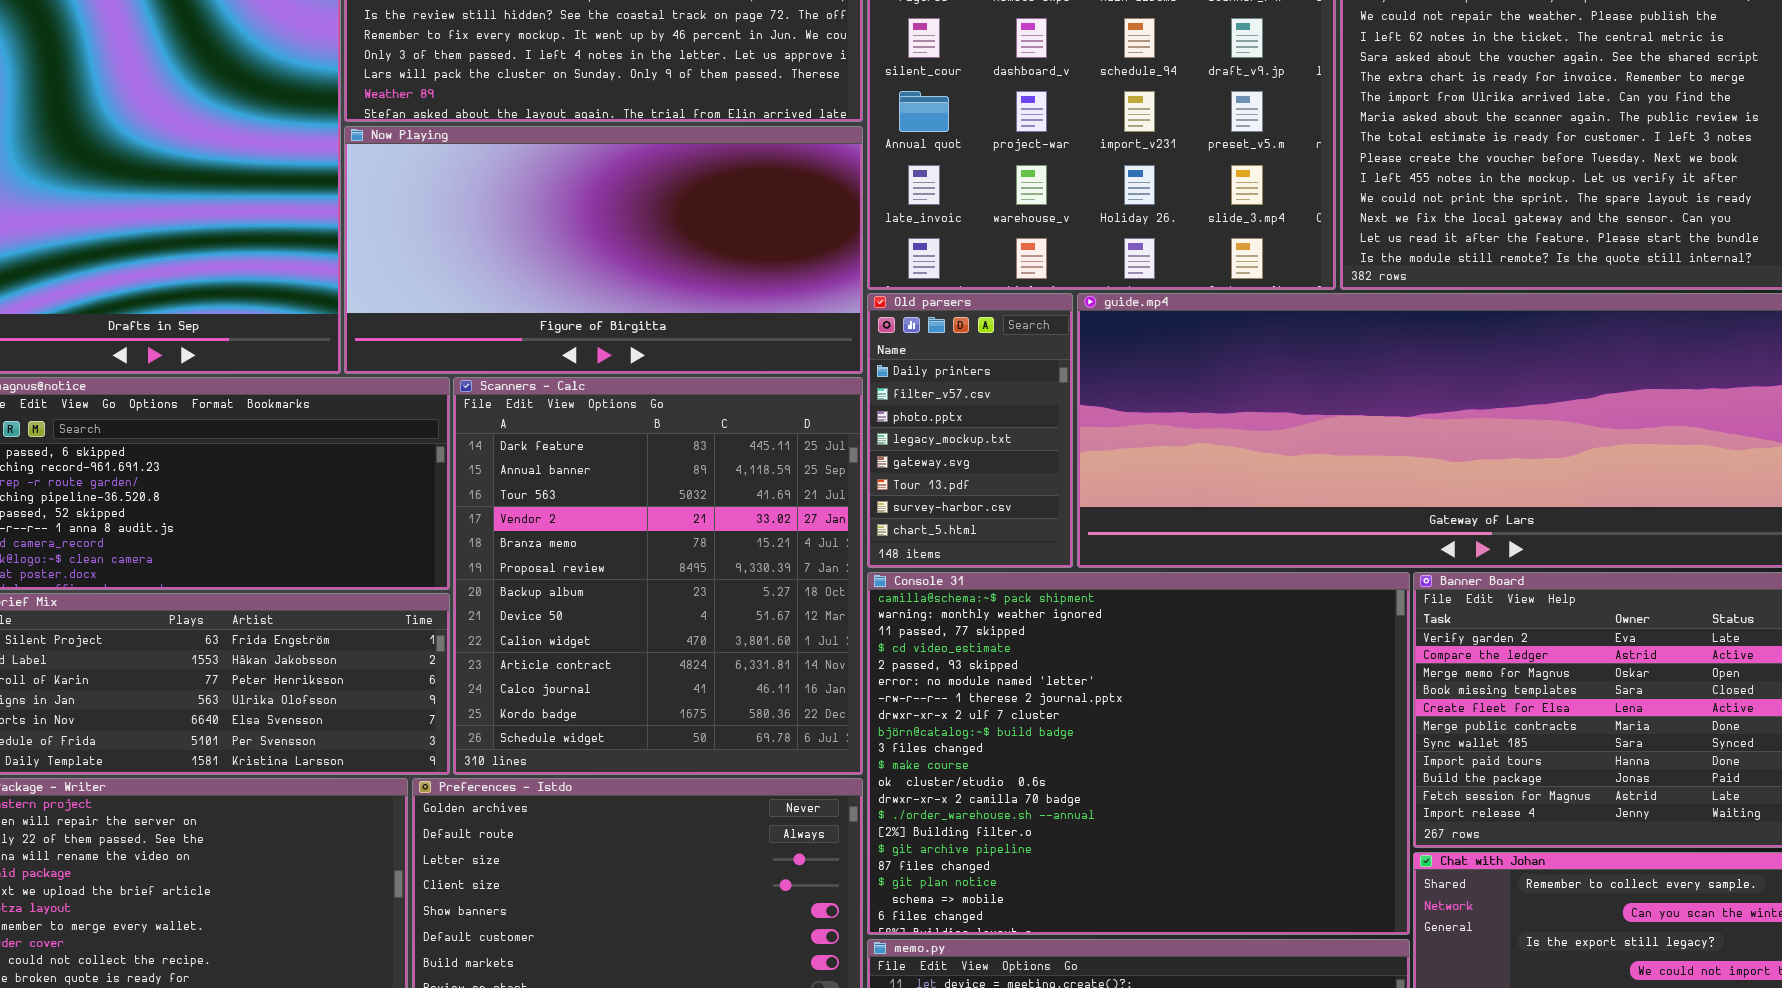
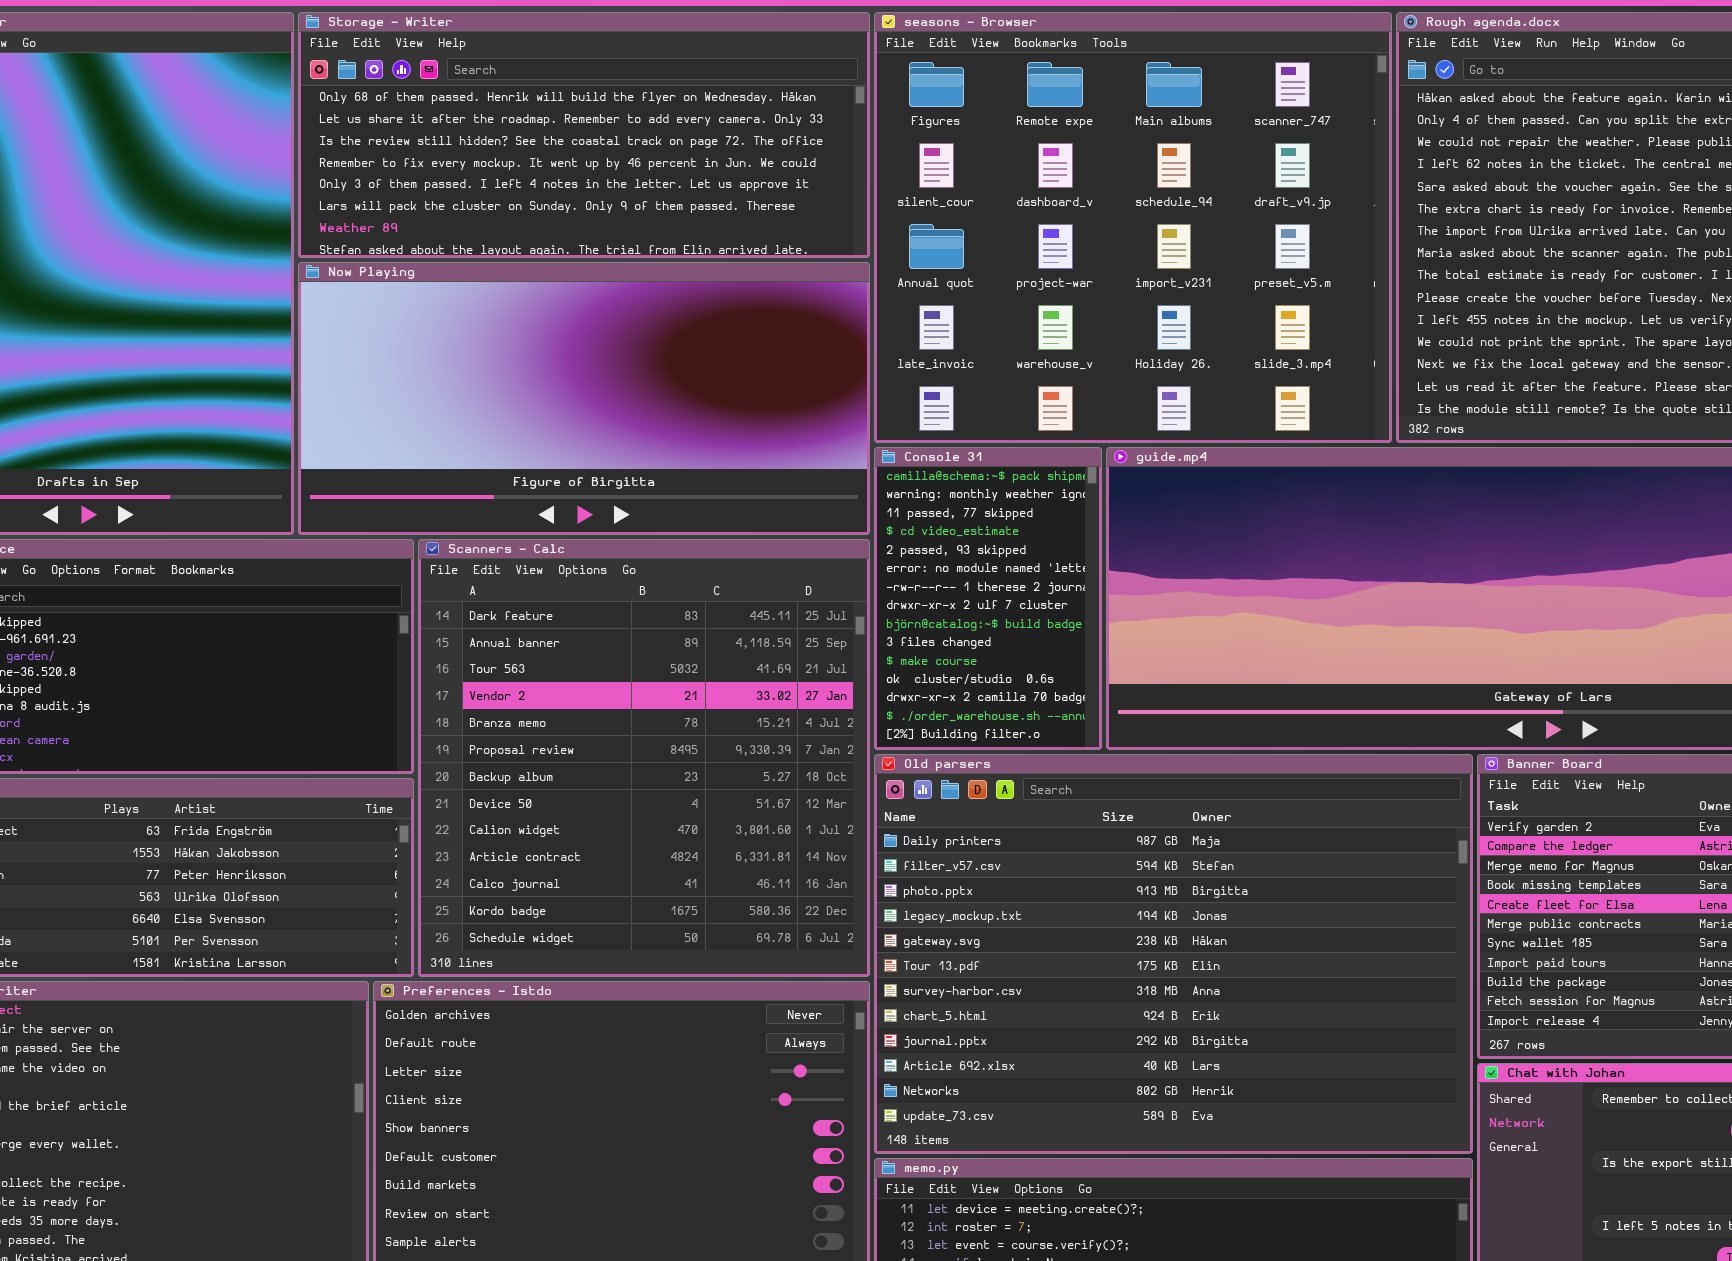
Old parsers: [867,293,1073,568] -> [874,754,1473,1154], moved, resized
Console 31: [867,572,1410,935] -> [874,447,1102,750], moved, resized

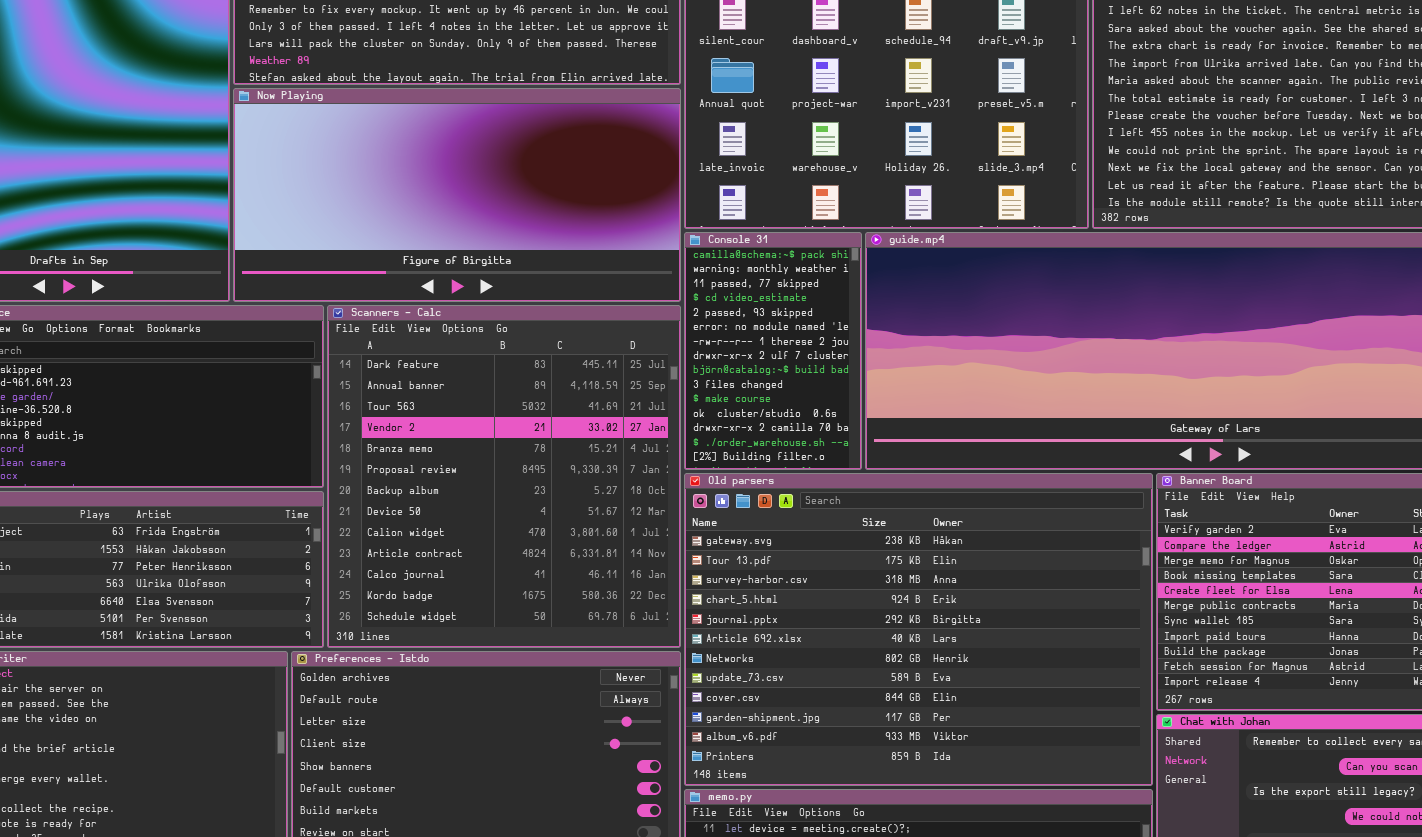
Old parsers: [874,754,1473,1154] -> [684,473,1153,786], scrolled down 4 rows

